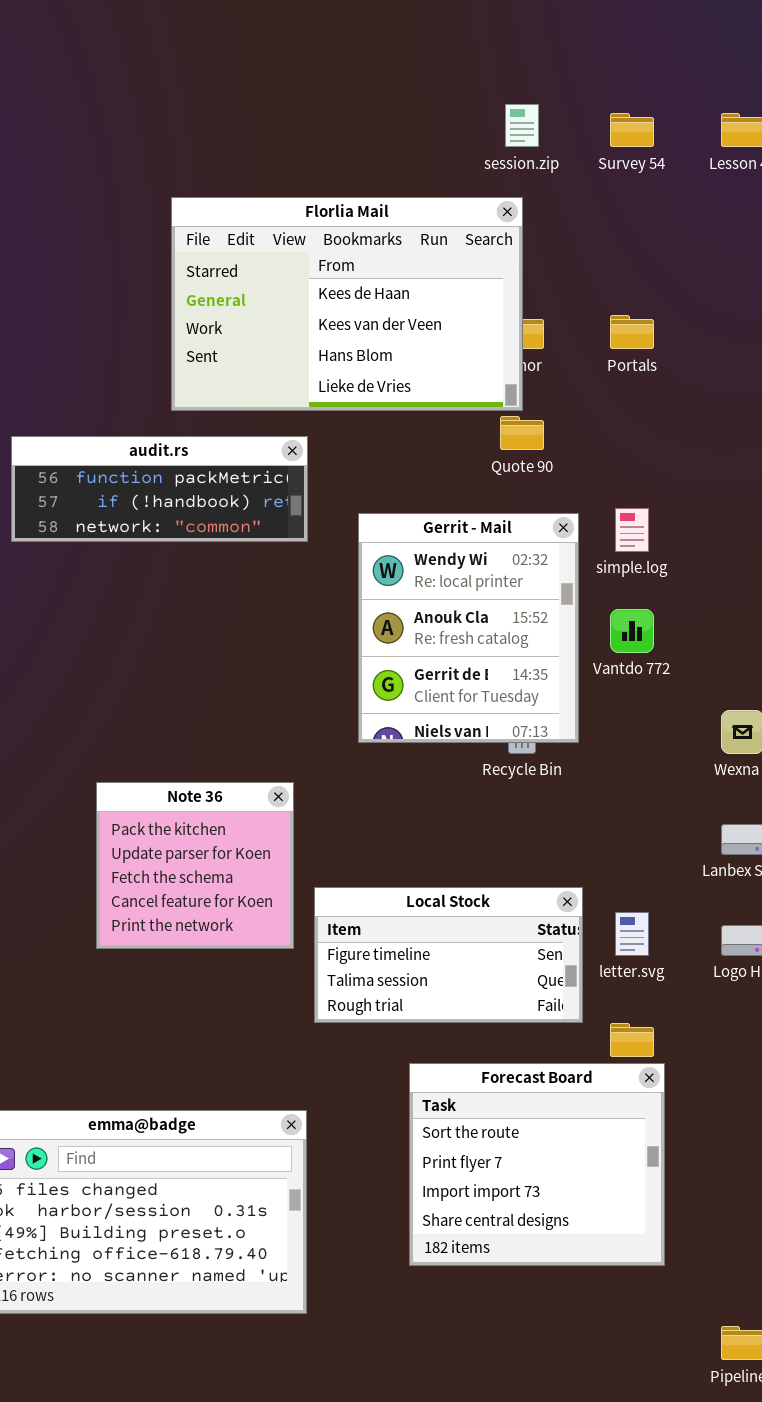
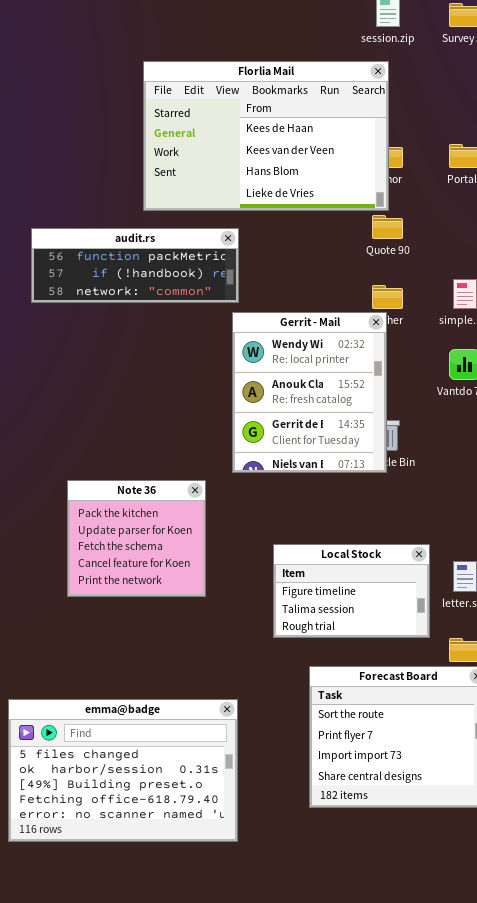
Gerrit - Mail: [358,513,579,743] -> [232,312,387,473], moved
Note 36: [96,782,294,949] -> [67,480,206,597], moved
Local Stock: [314,887,583,1023] -> [273,544,430,638], resized

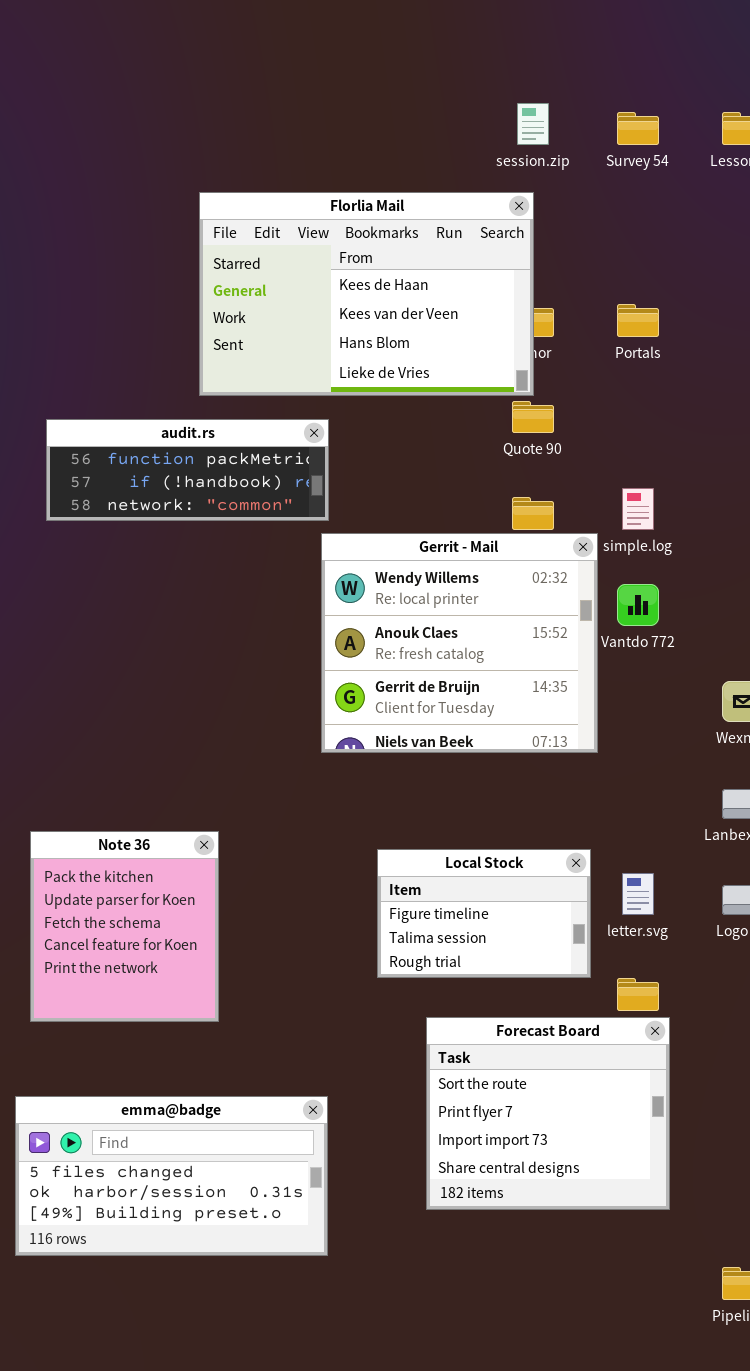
Gerrit - Mail: [232,312,387,473] -> [321,533,598,753], resized
Note 36: [67,480,206,597] -> [30,831,219,1022], moved, resized
emma@badge: [8,699,238,842] -> [15,1096,328,1256], resized

